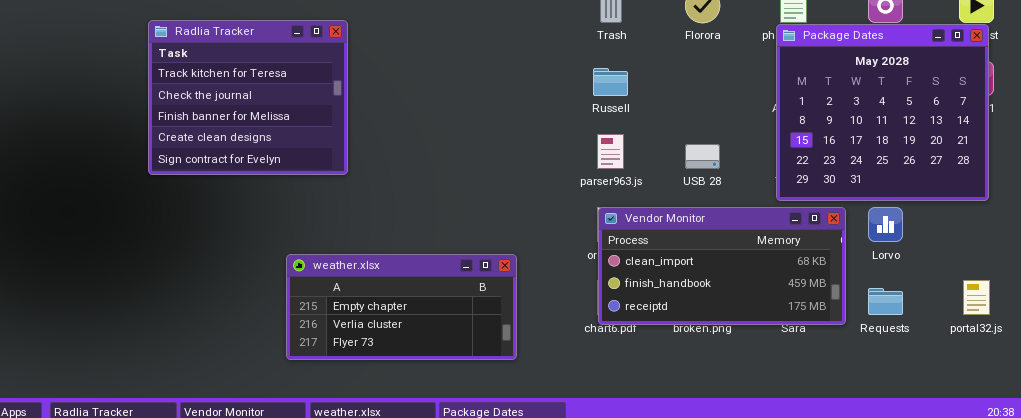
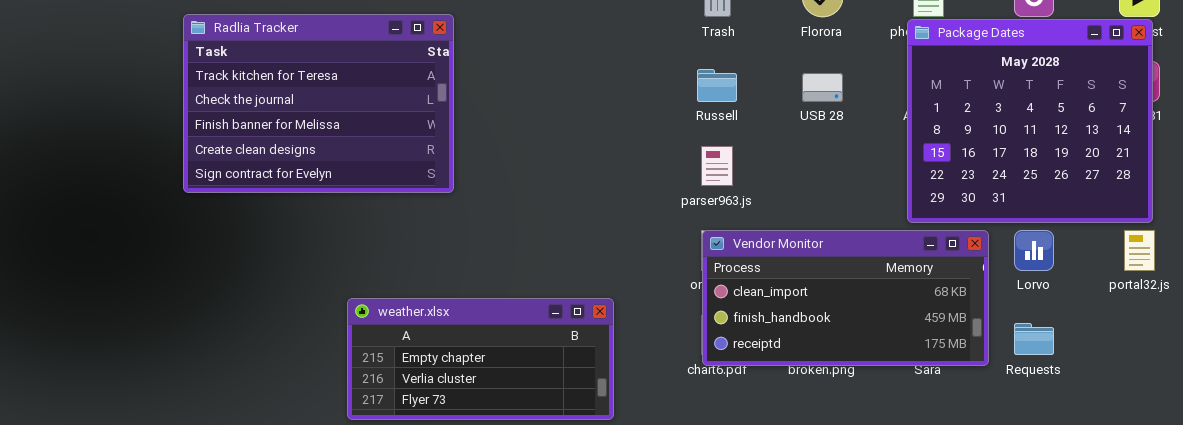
Radlia Tracker: [148,20,348,175] -> [183,14,454,193], resized
USB 28: [685,144,720,169] -> [802,73,843,102], moved
weather.xlsx: [286,254,517,360] -> [347,298,614,420], moved
portal32.js: [963,280,990,315] -> [1124,230,1155,271], moved

